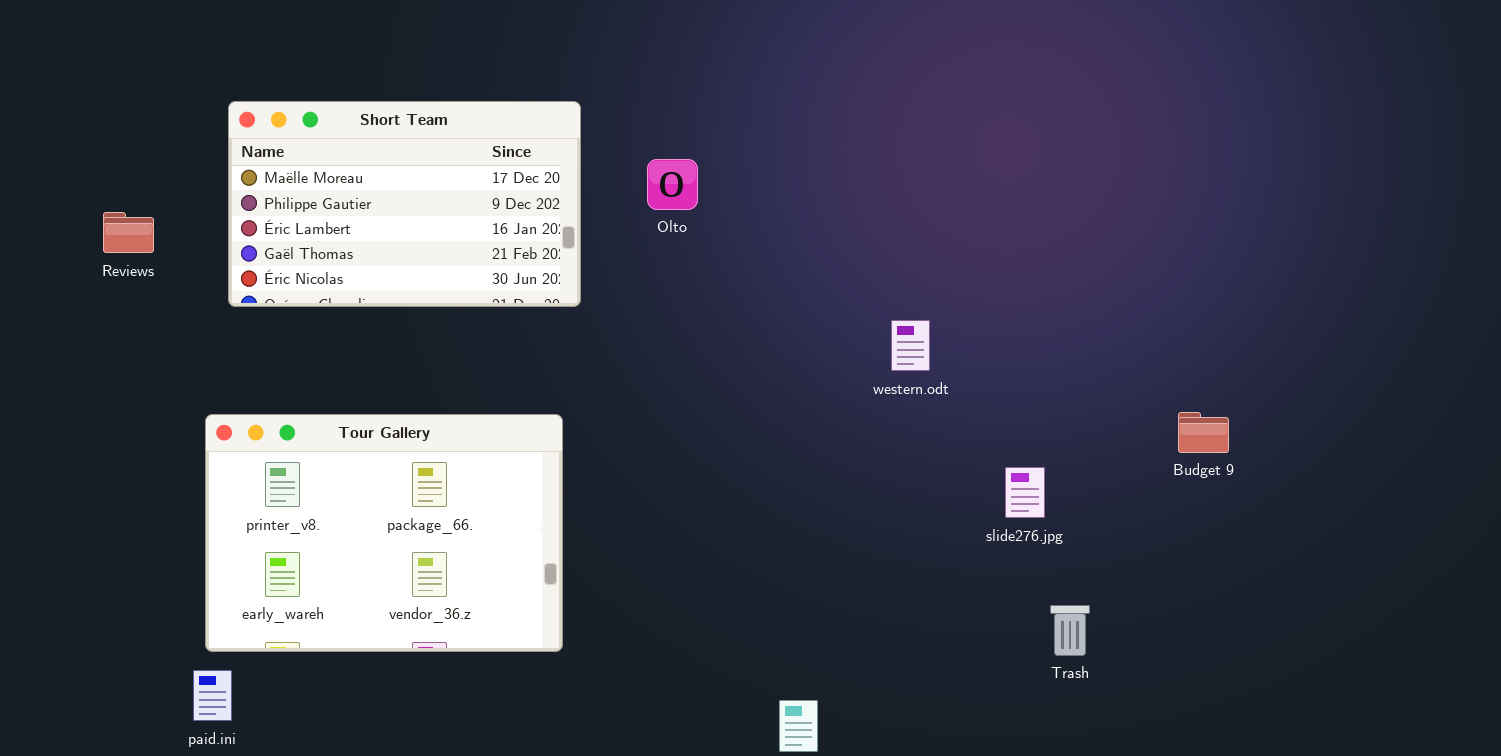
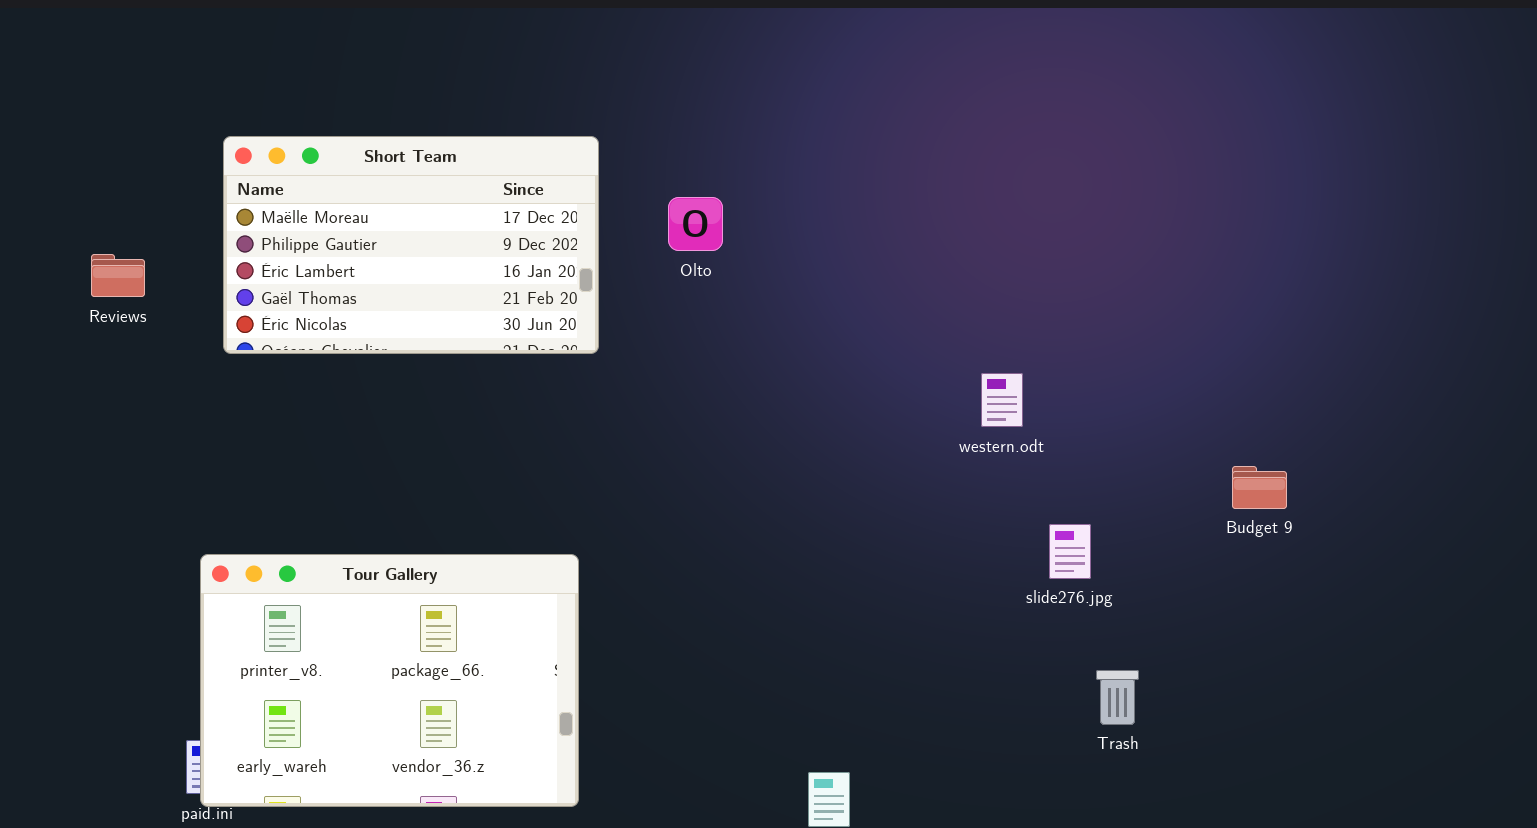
western.odt: [891,320,930,371] -> [981,373,1023,427], moved
Tour Gallery: [205,414,563,652] -> [200,554,579,807], moved

